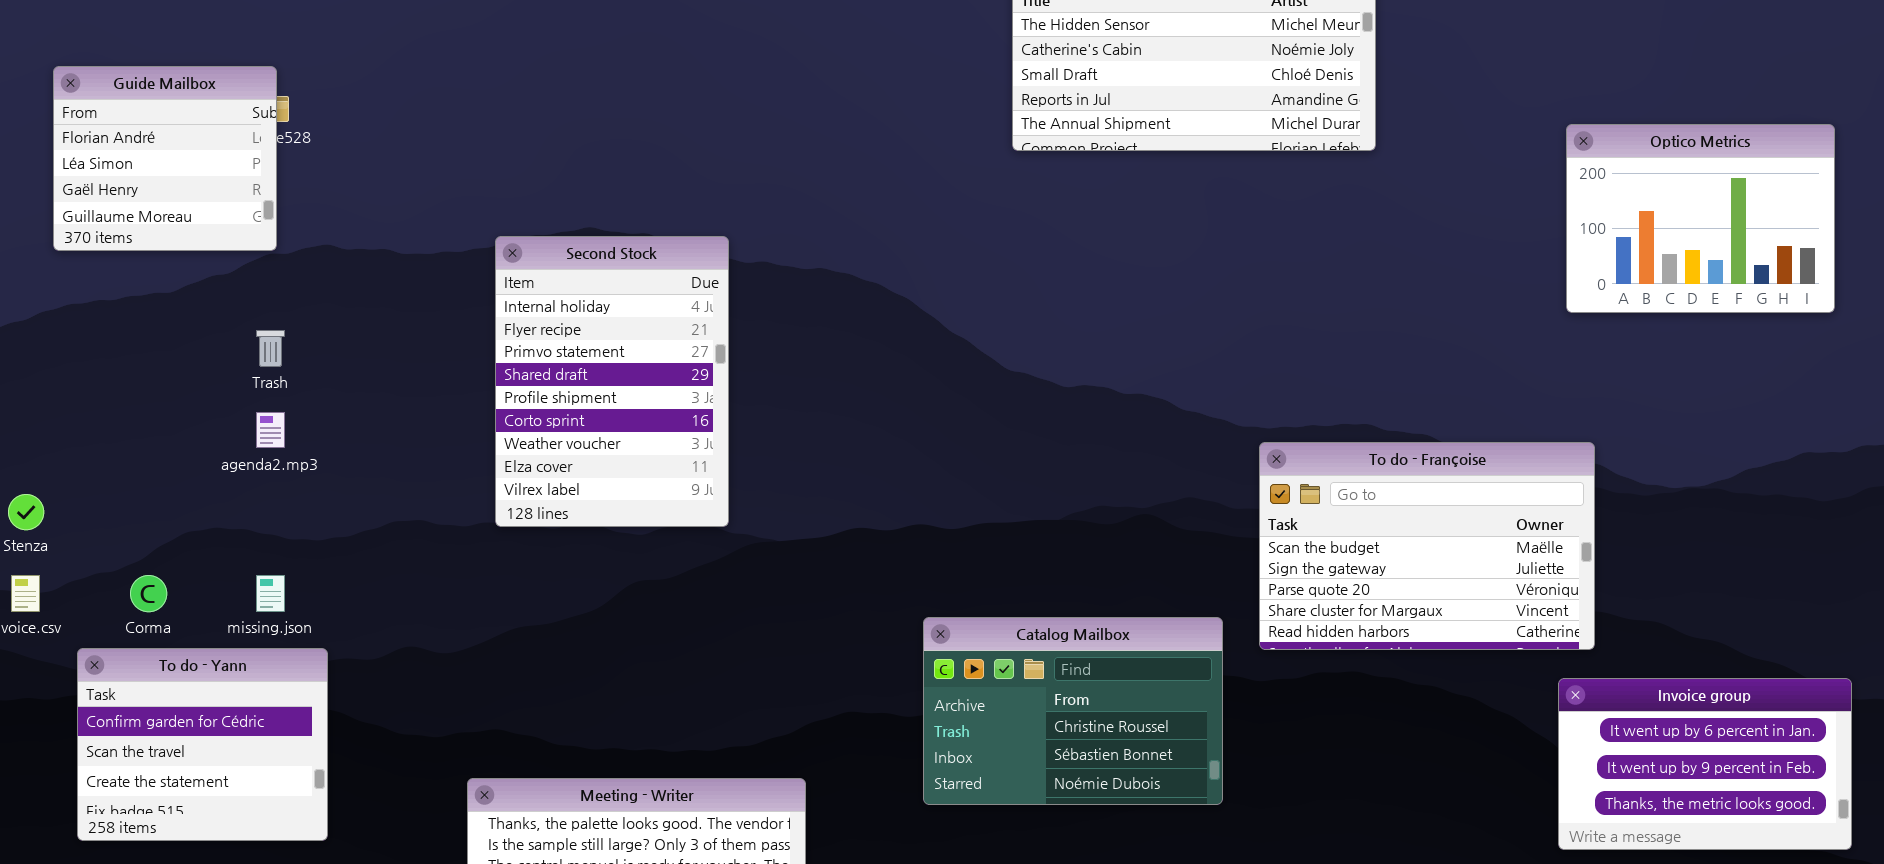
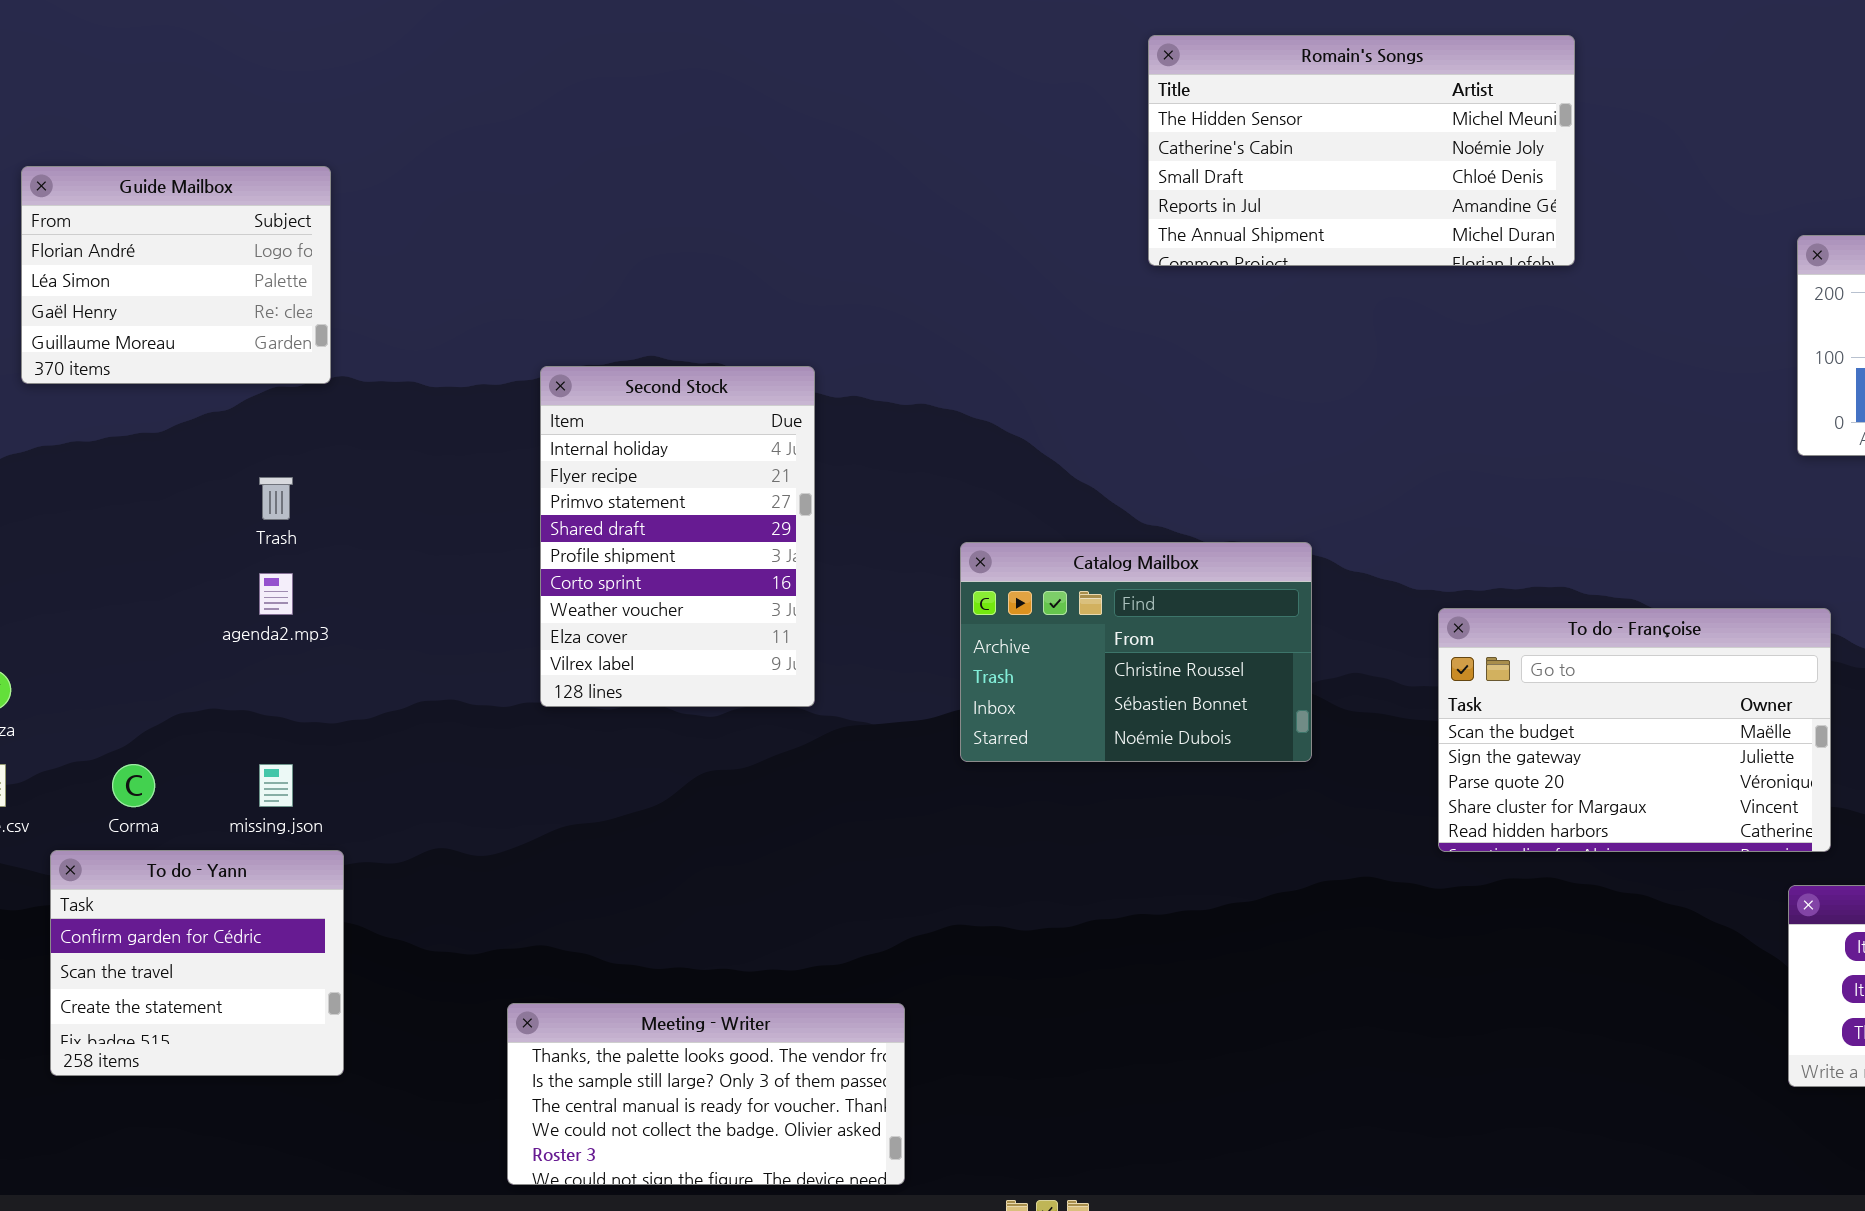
Guide Mailbox: [53,66,277,251] -> [21,166,331,384], resized
Catalog Mailbox: [923,617,1223,805] -> [960,542,1312,762], moved

